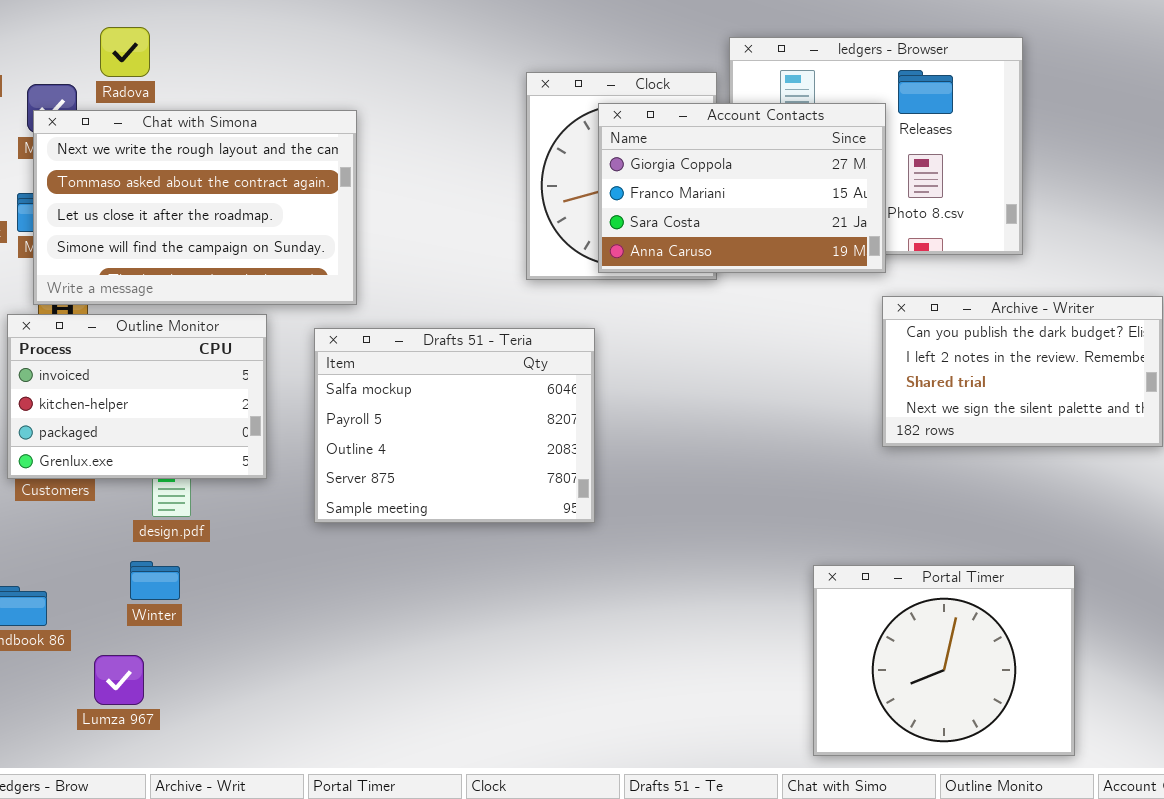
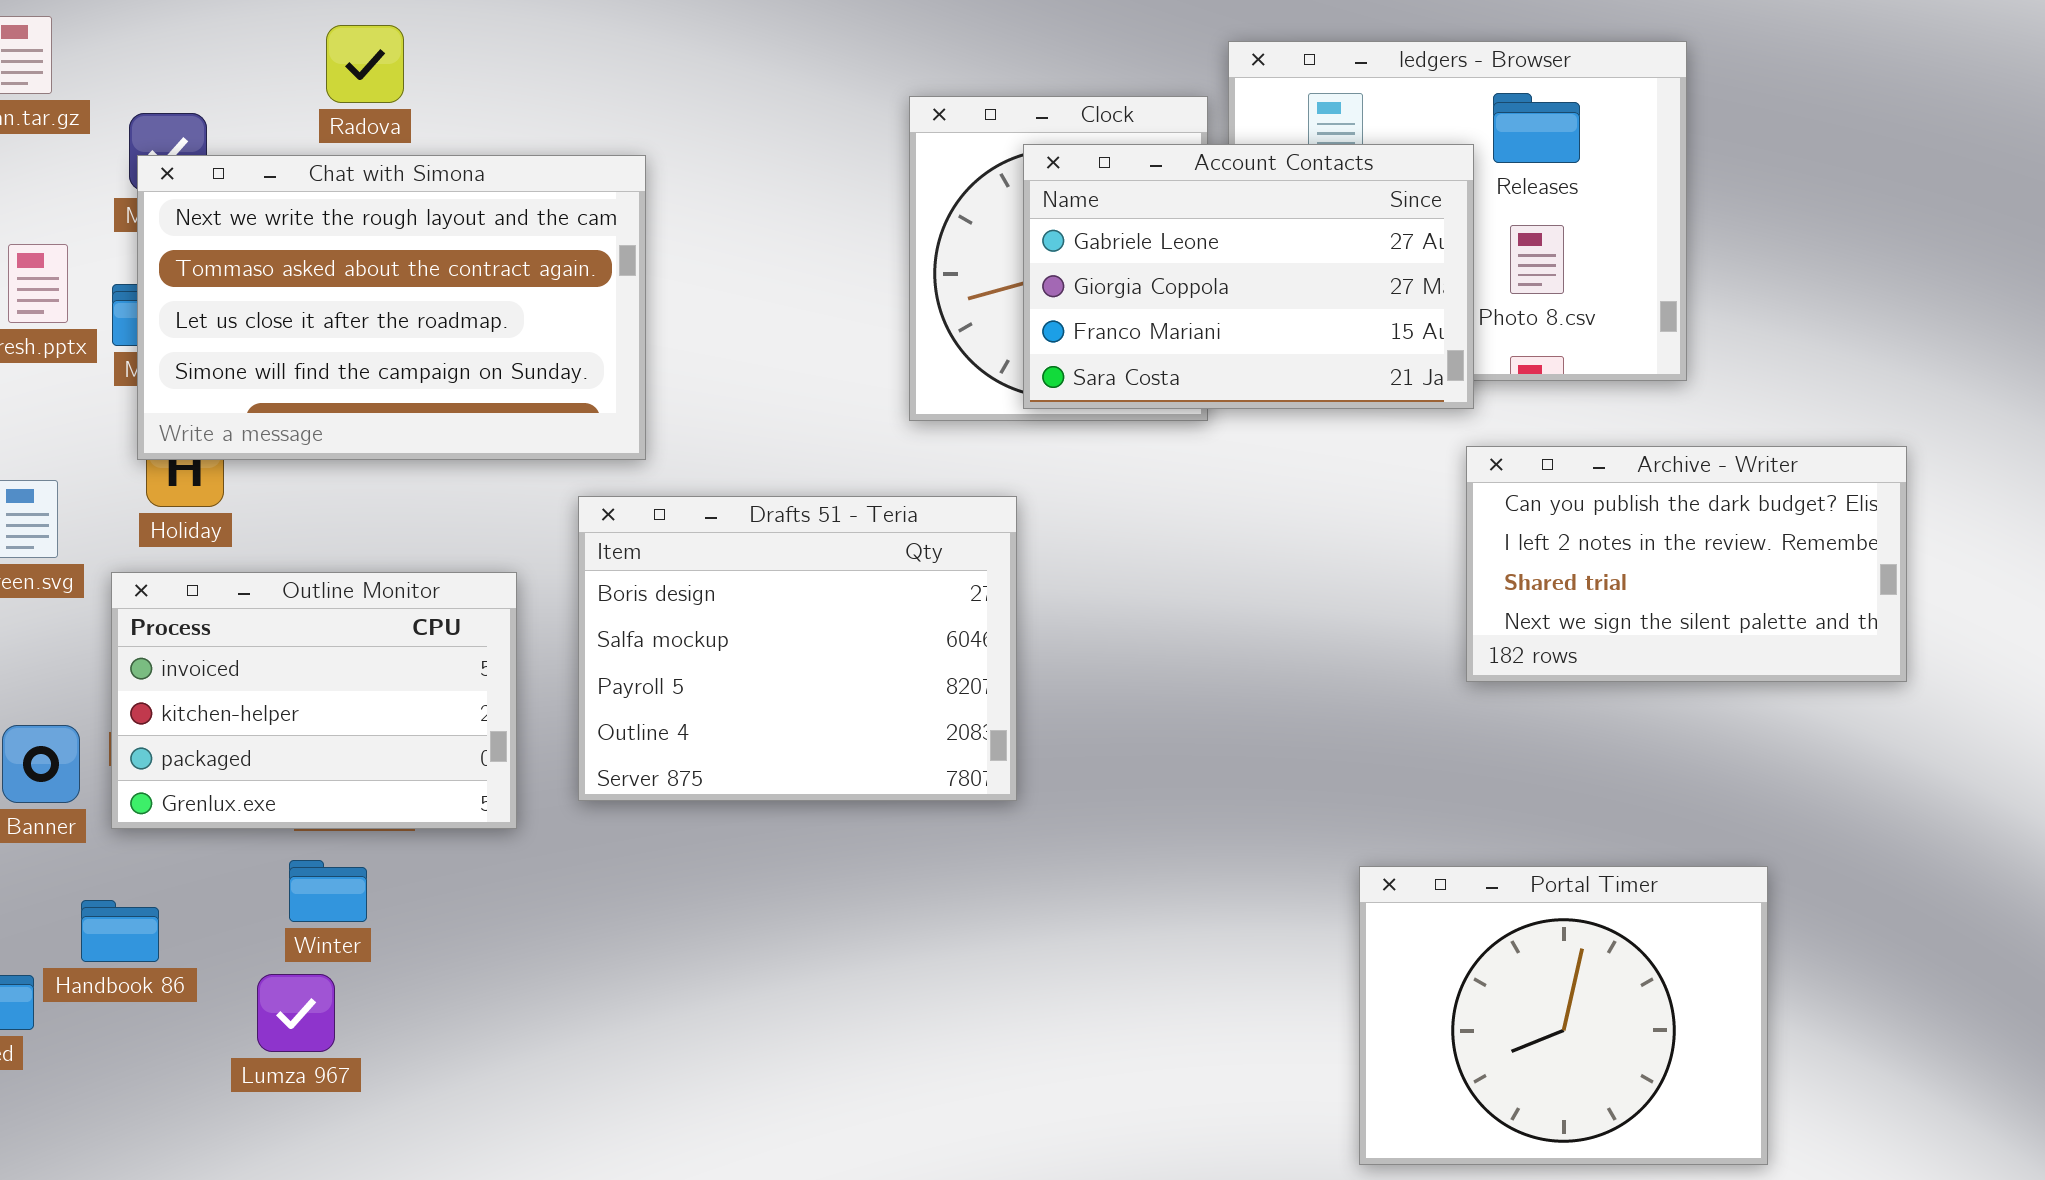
Radova: [100,27,150,77] -> [326,25,404,103], moved
Account Contacts: [598,103,886,273] -> [1023,144,1474,409], scrolled up 1 row
Outline Monitor: [7,314,267,479] -> [111,572,517,829], moved
Drafts 51 - Teria: [314,328,595,523] -> [578,496,1017,801], scrolled up 1 row
Lumza 967: [94,655,144,705] -> [257,974,335,1052], moved

